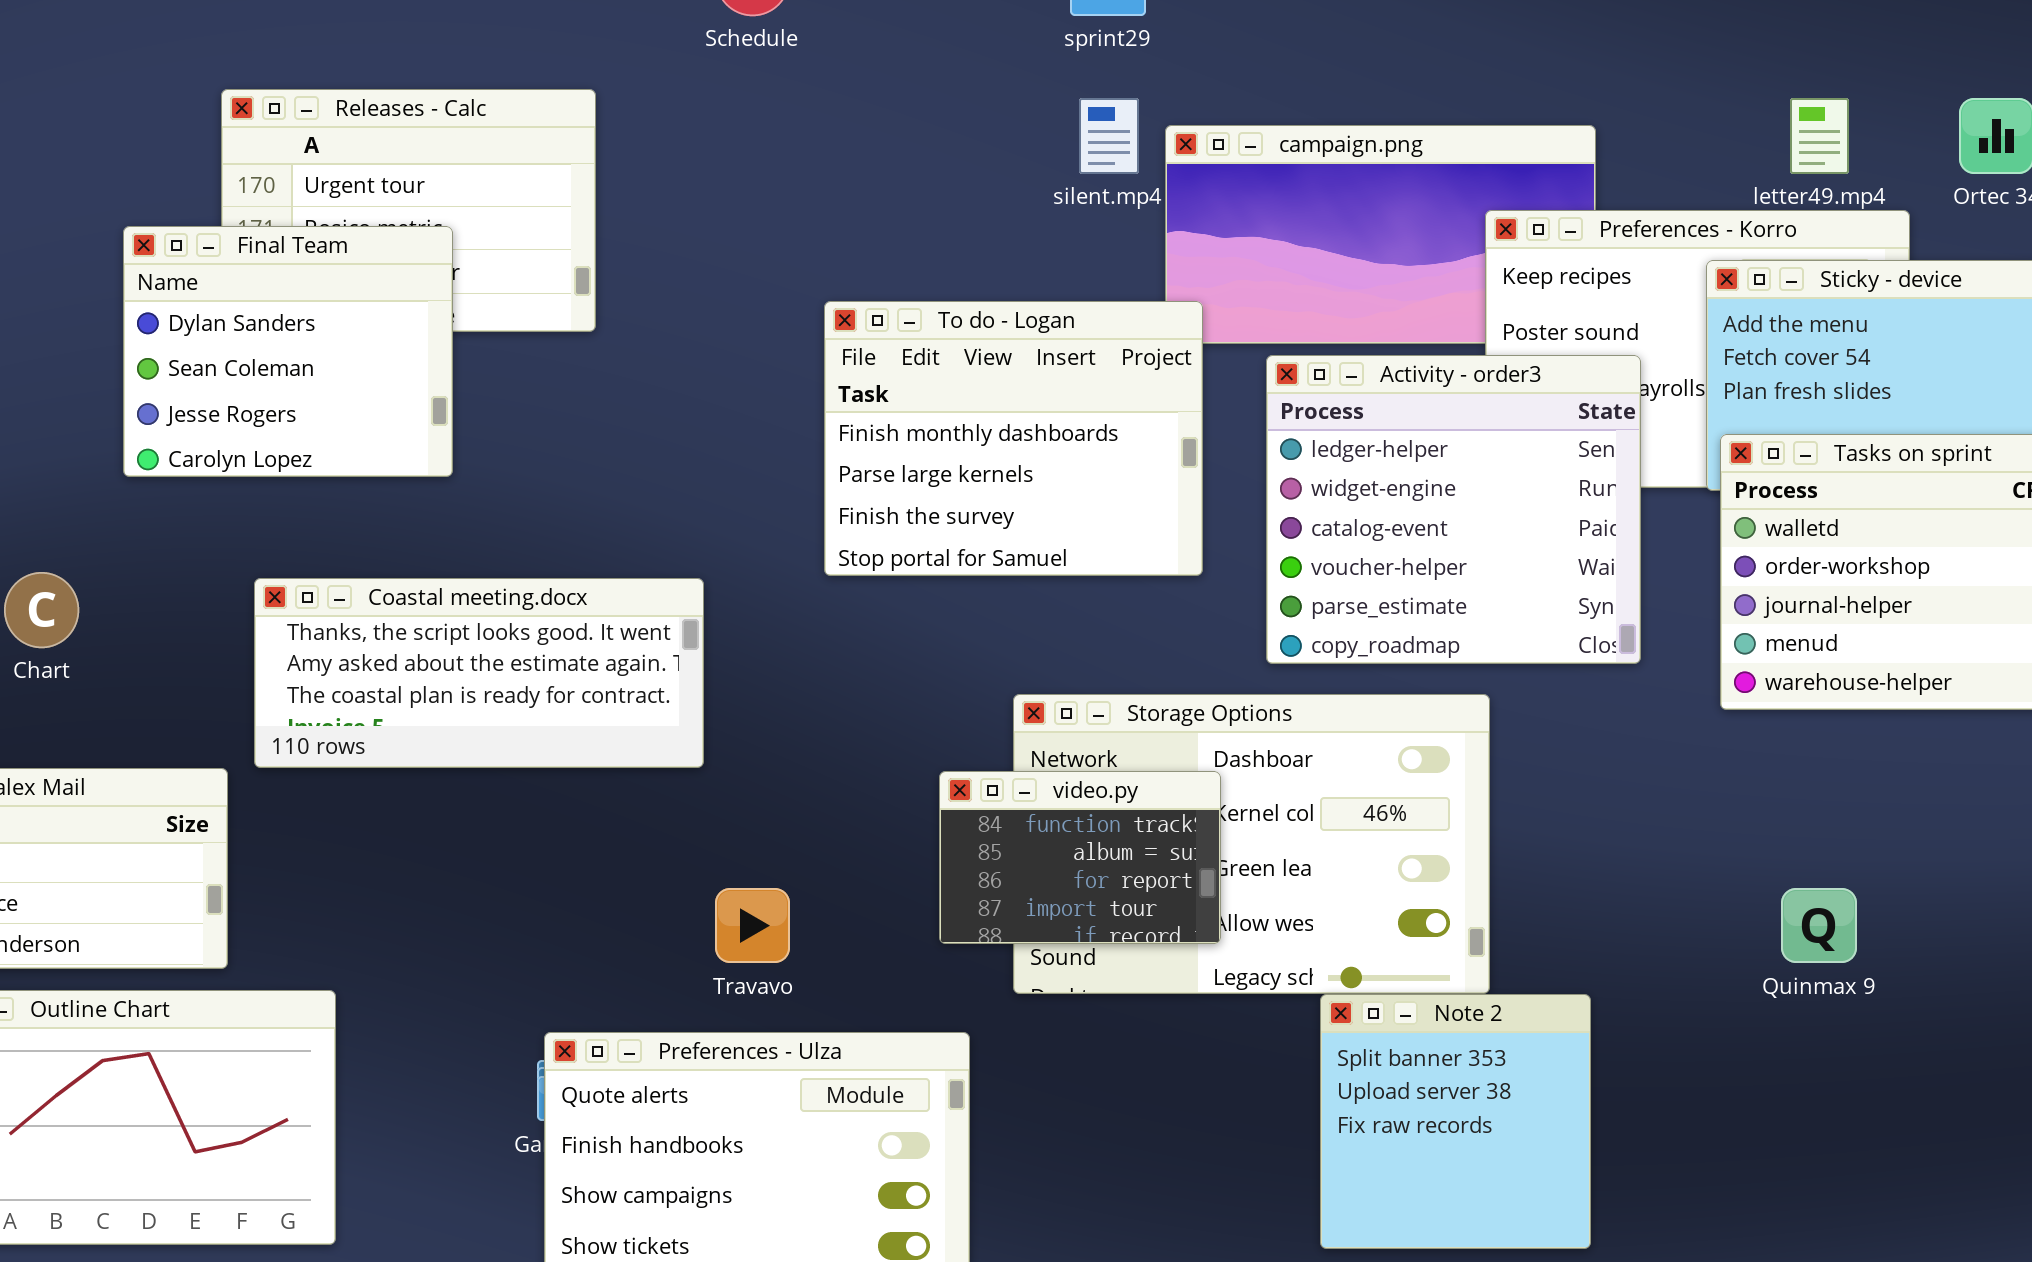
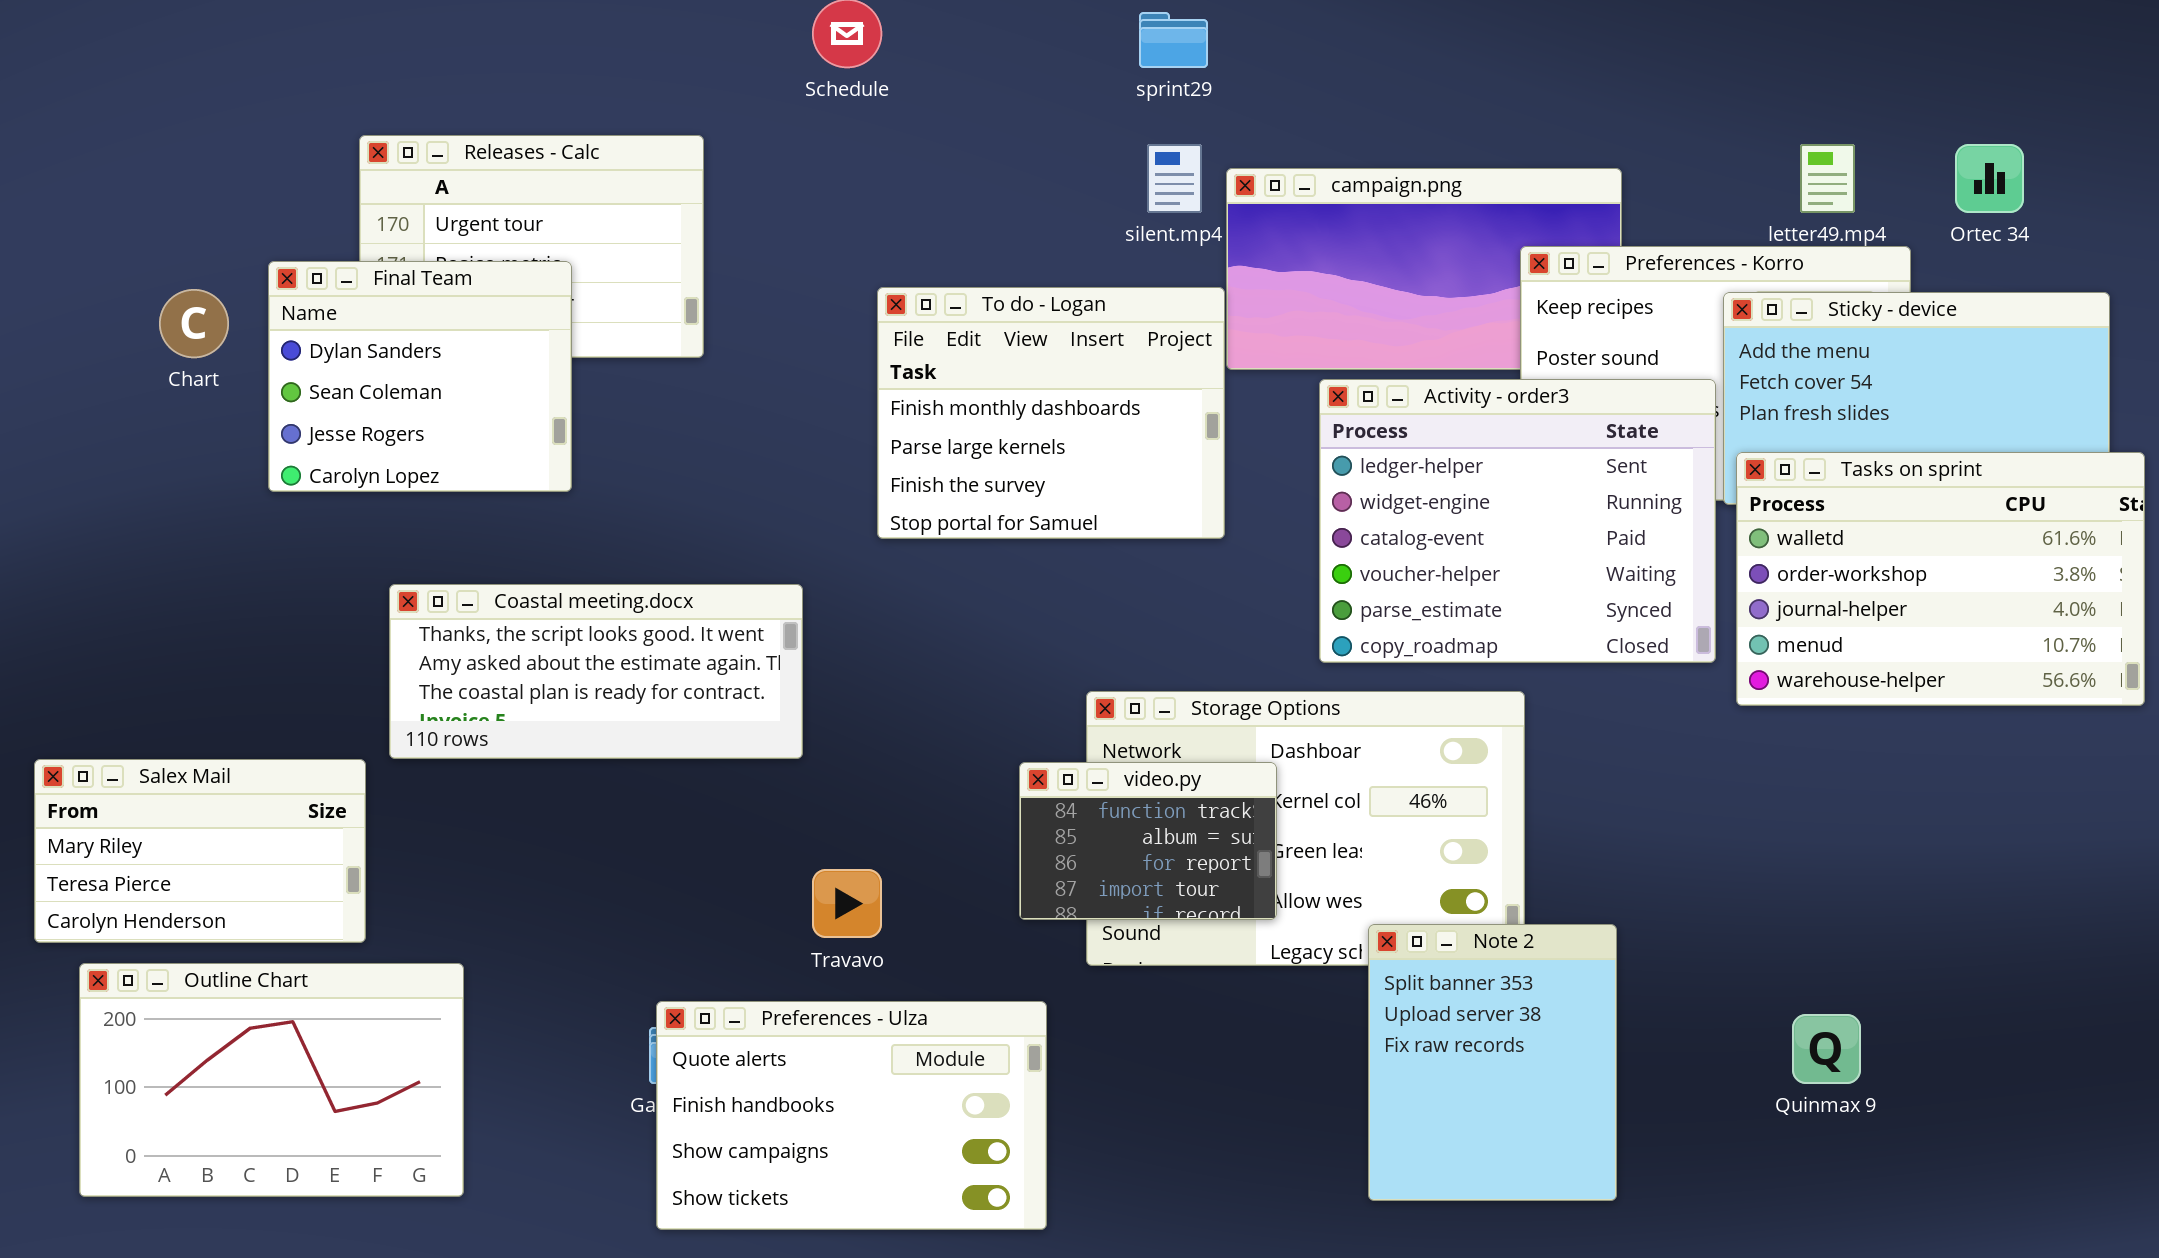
To do - Logan: [824,301,1203,576] -> [877,287,1225,539], moved
Activity - order3: [1266,355,1641,664] -> [1319,379,1716,663], resized
Chart: [4,572,79,648] -> [159,289,229,358], moved
Quinmax 9: [1781,888,1857,963] -> [1792,1014,1861,1084], moved
Note 2: [1320,994,1591,1249] -> [1368,924,1617,1201], resized

